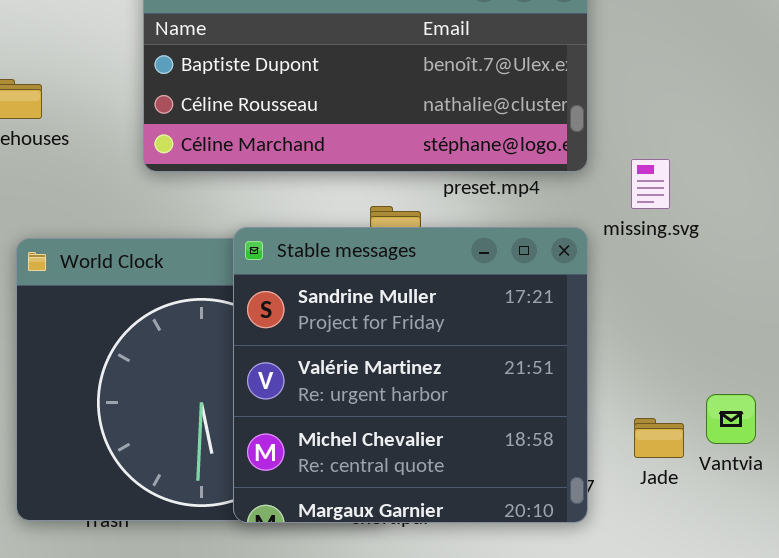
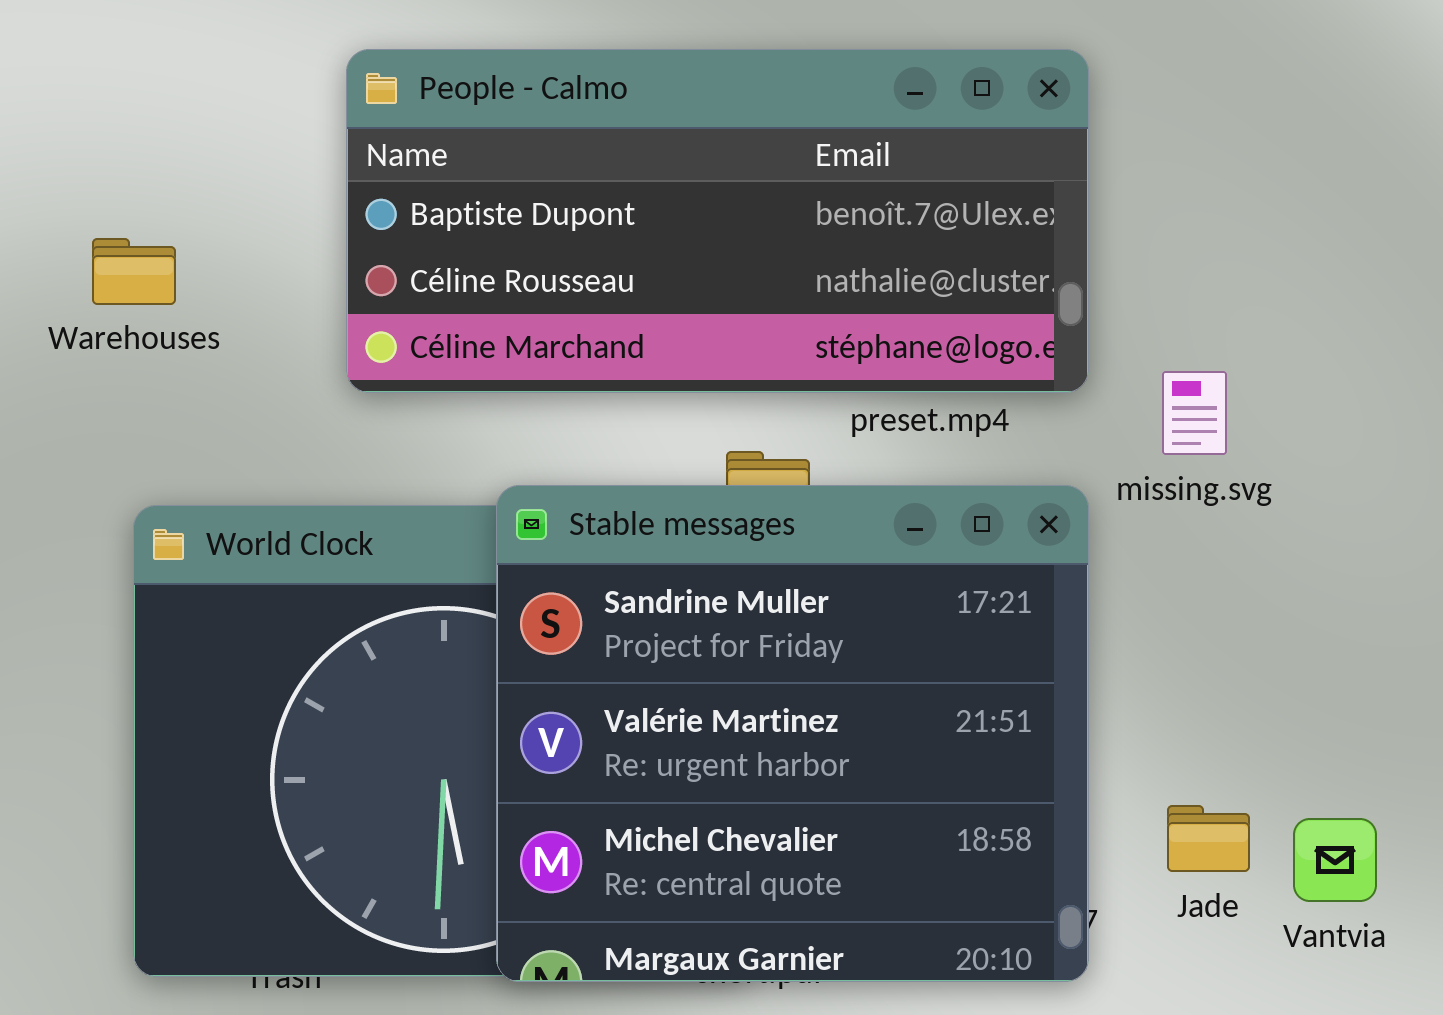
Vantvia: [706,394,756,444] -> [1293,818,1377,902], moved

